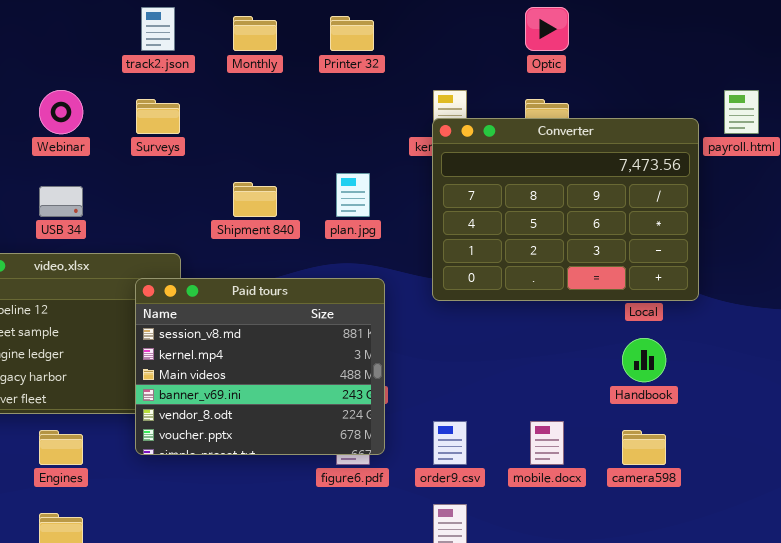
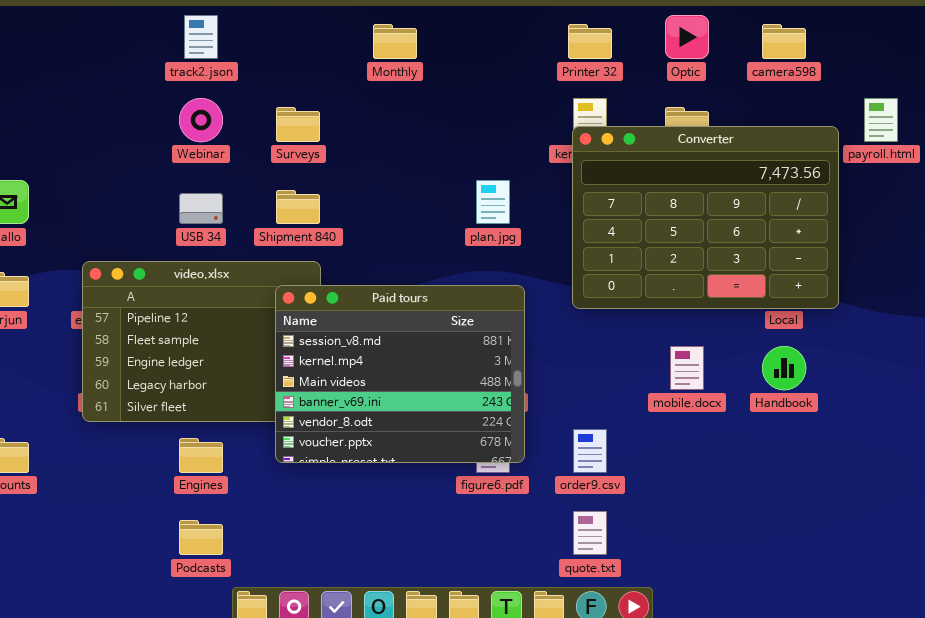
track2.json: [141,7,175,51] -> [184,15,218,59], moved
Printer 32: [330,16,374,51] -> [568,24,612,59], moved
Shipment 840: [233,182,277,217] -> [276,190,320,224], moved
mobile.docx: [530,421,564,465] -> [670,346,704,390], moved
camera598: [622,430,666,465] -> [762,24,806,59], moved

